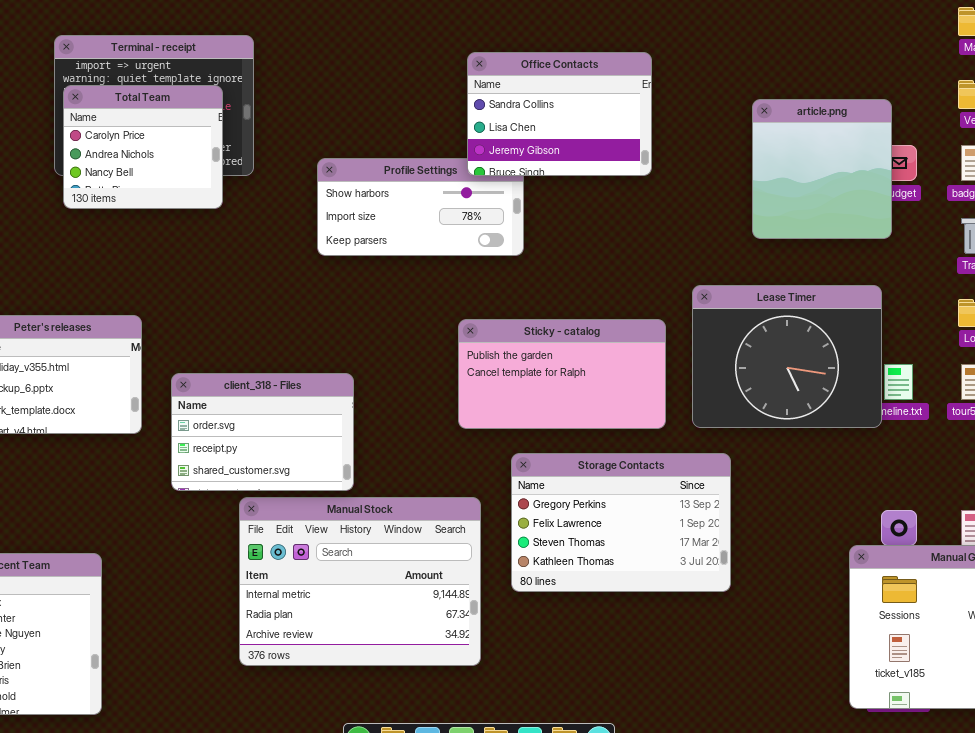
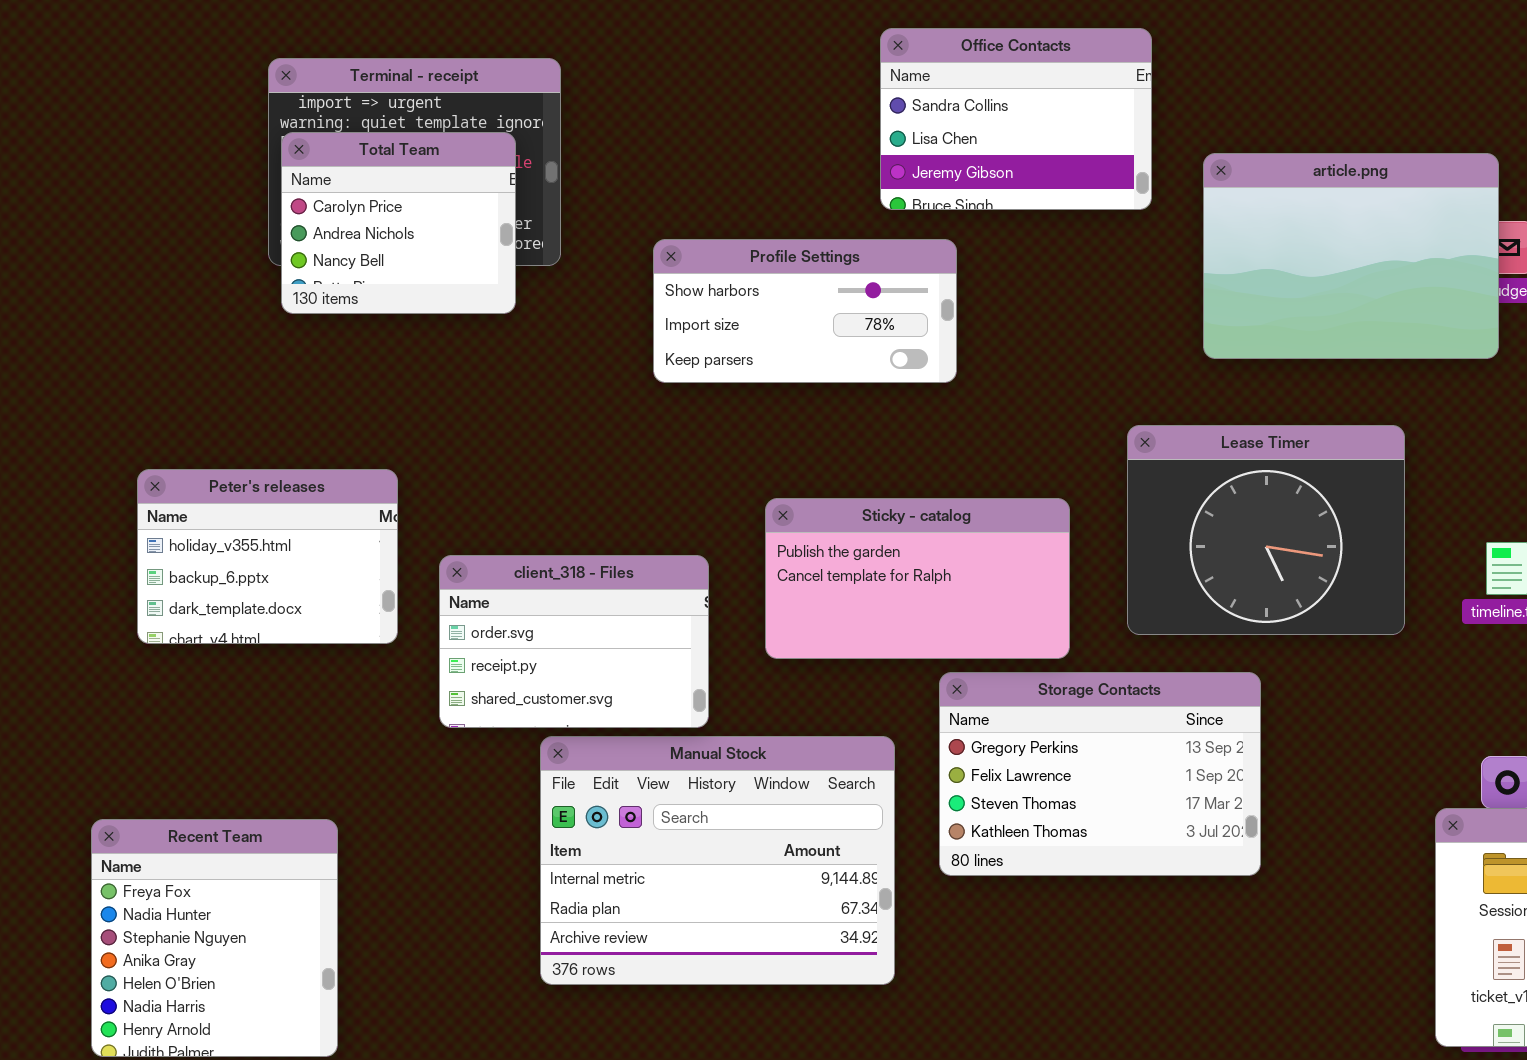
Office Contacts: [467,52,652,176] -> [880,28,1152,210], moved
article.png: [752,99,892,239] -> [1203,153,1499,359], resized
Lease Timer: [692,285,882,428] -> [1127,425,1405,635], moved
Sticky - catalog: [458,319,666,429] -> [765,498,1070,659], moved

